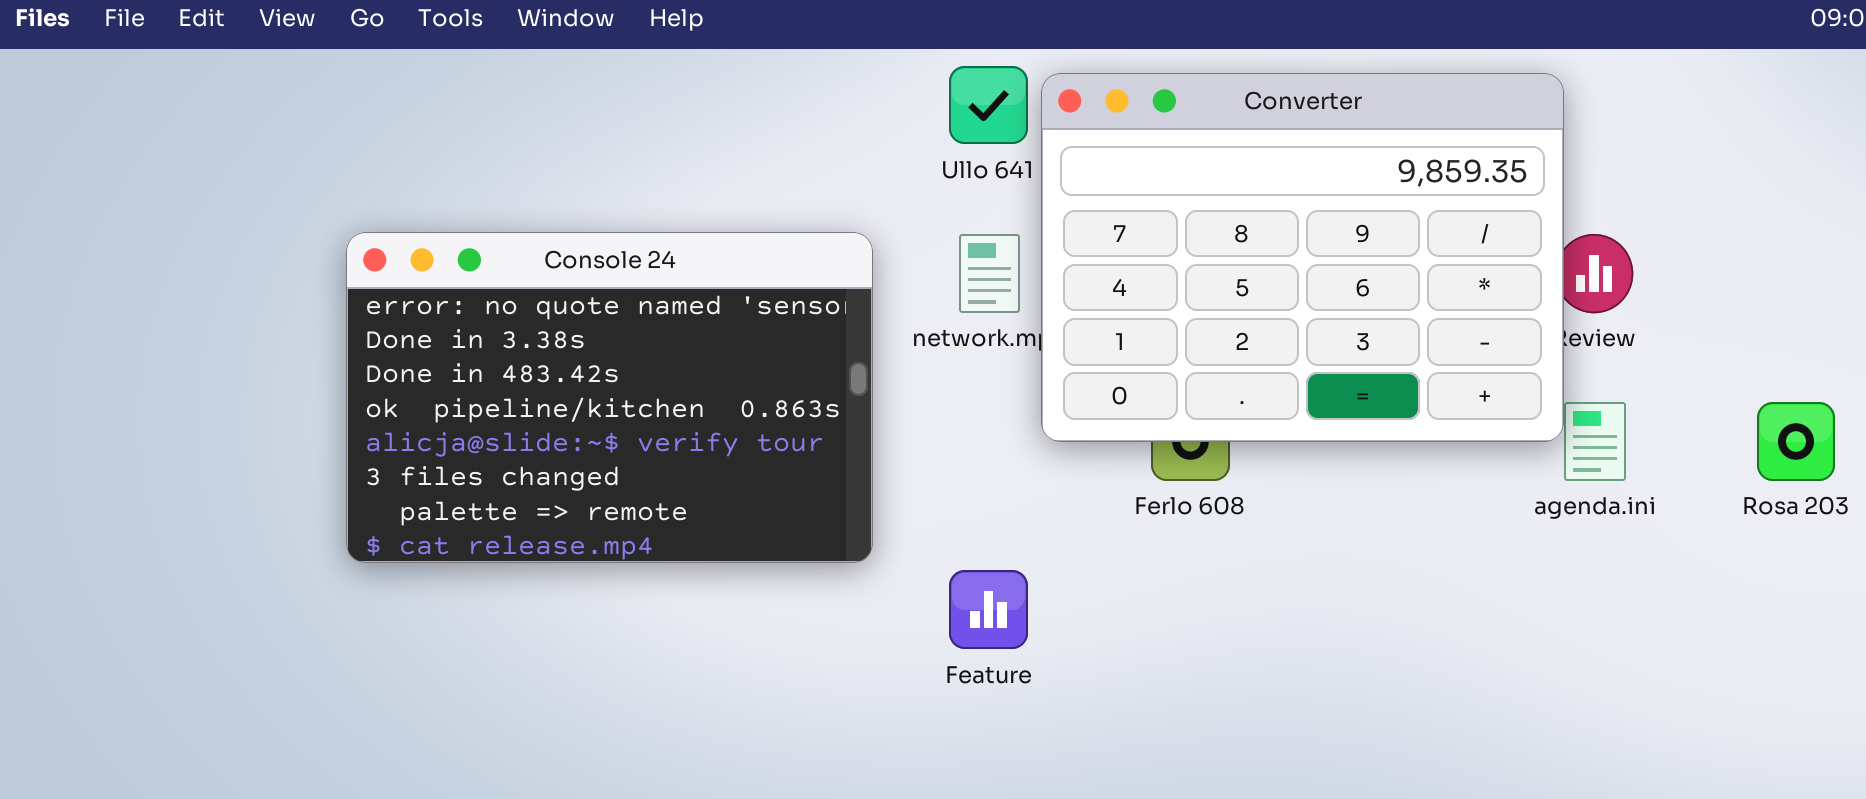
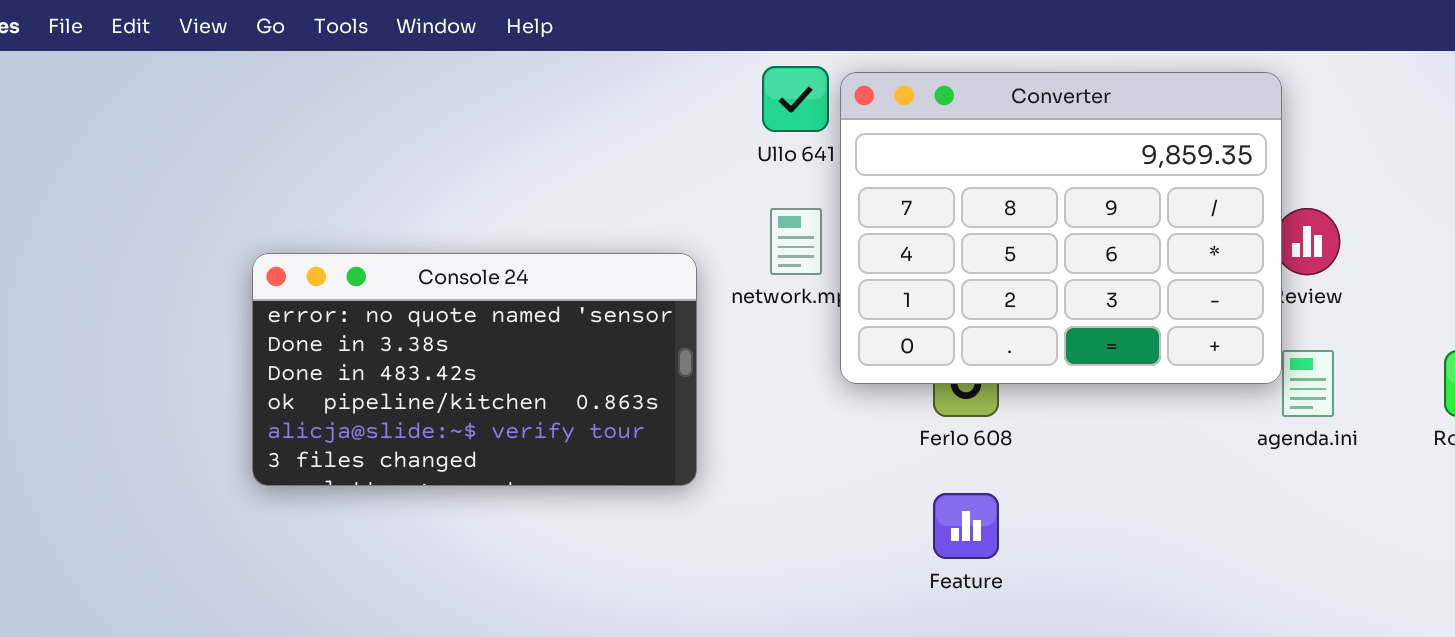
Console 24: [346,232,873,563] -> [252,253,697,486], resized
Feature: [949,570,1028,649] -> [933,493,999,559], moved

